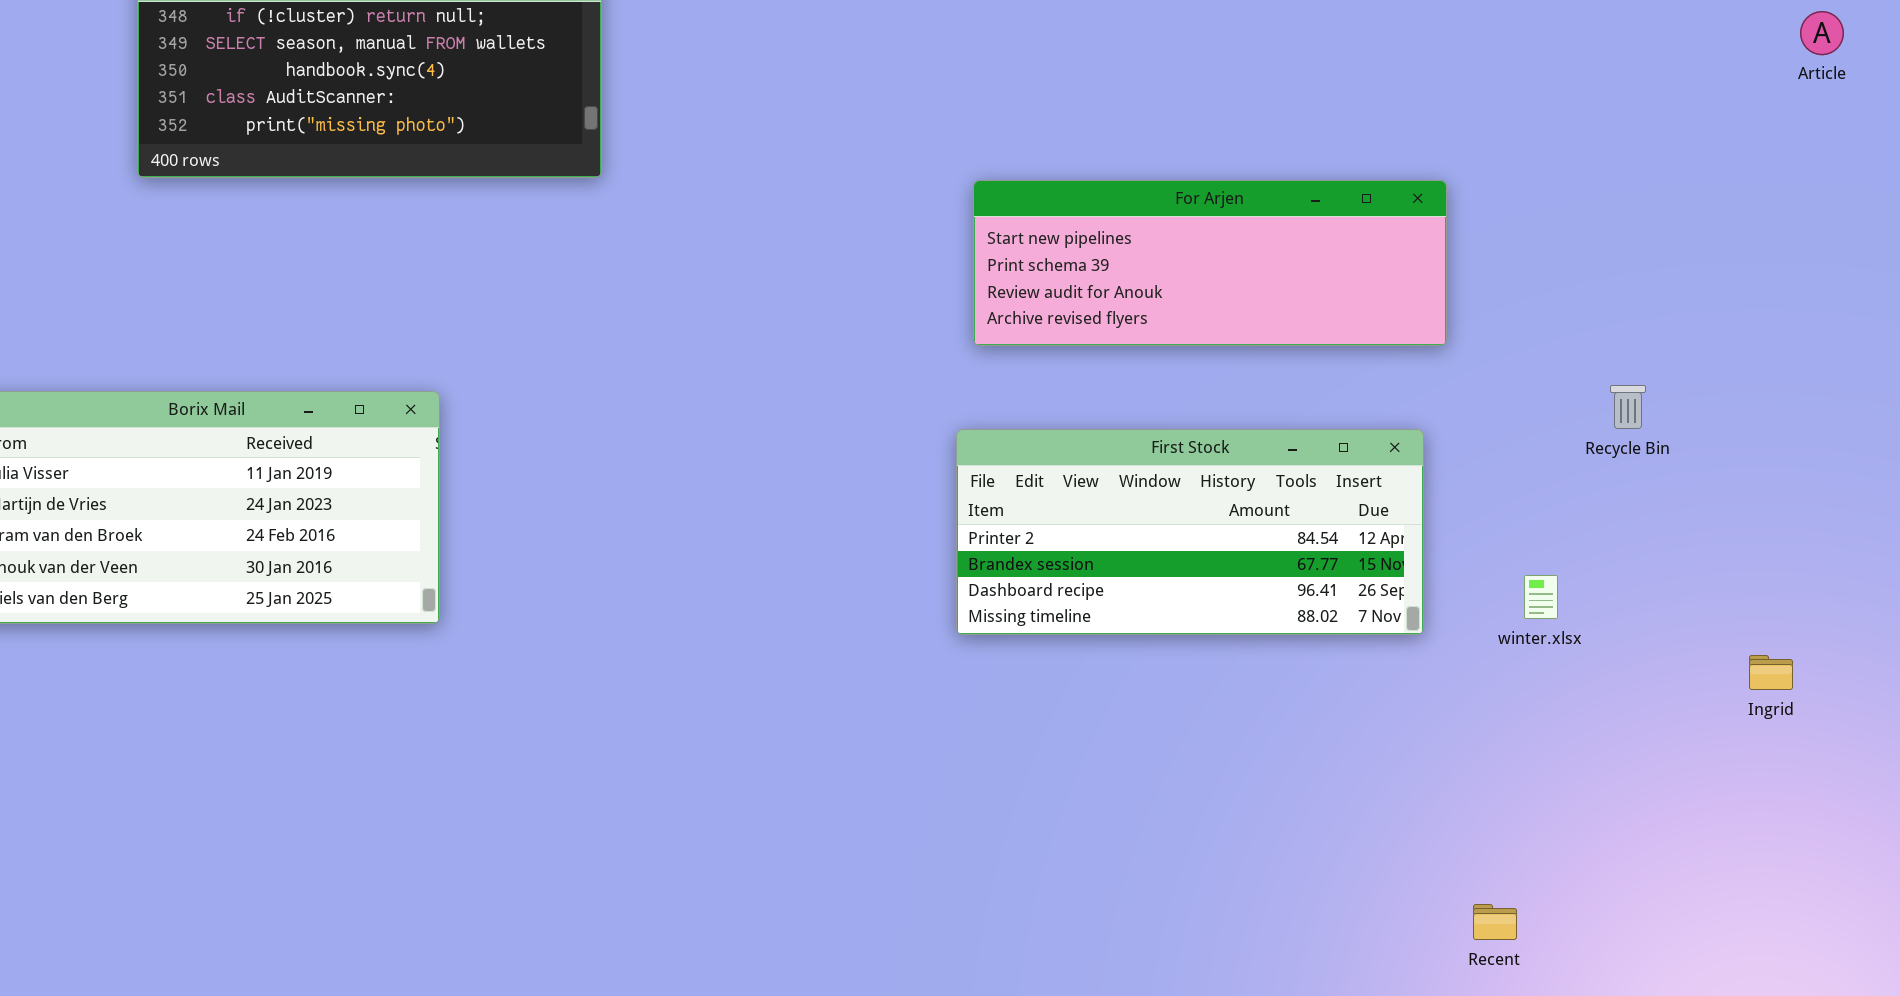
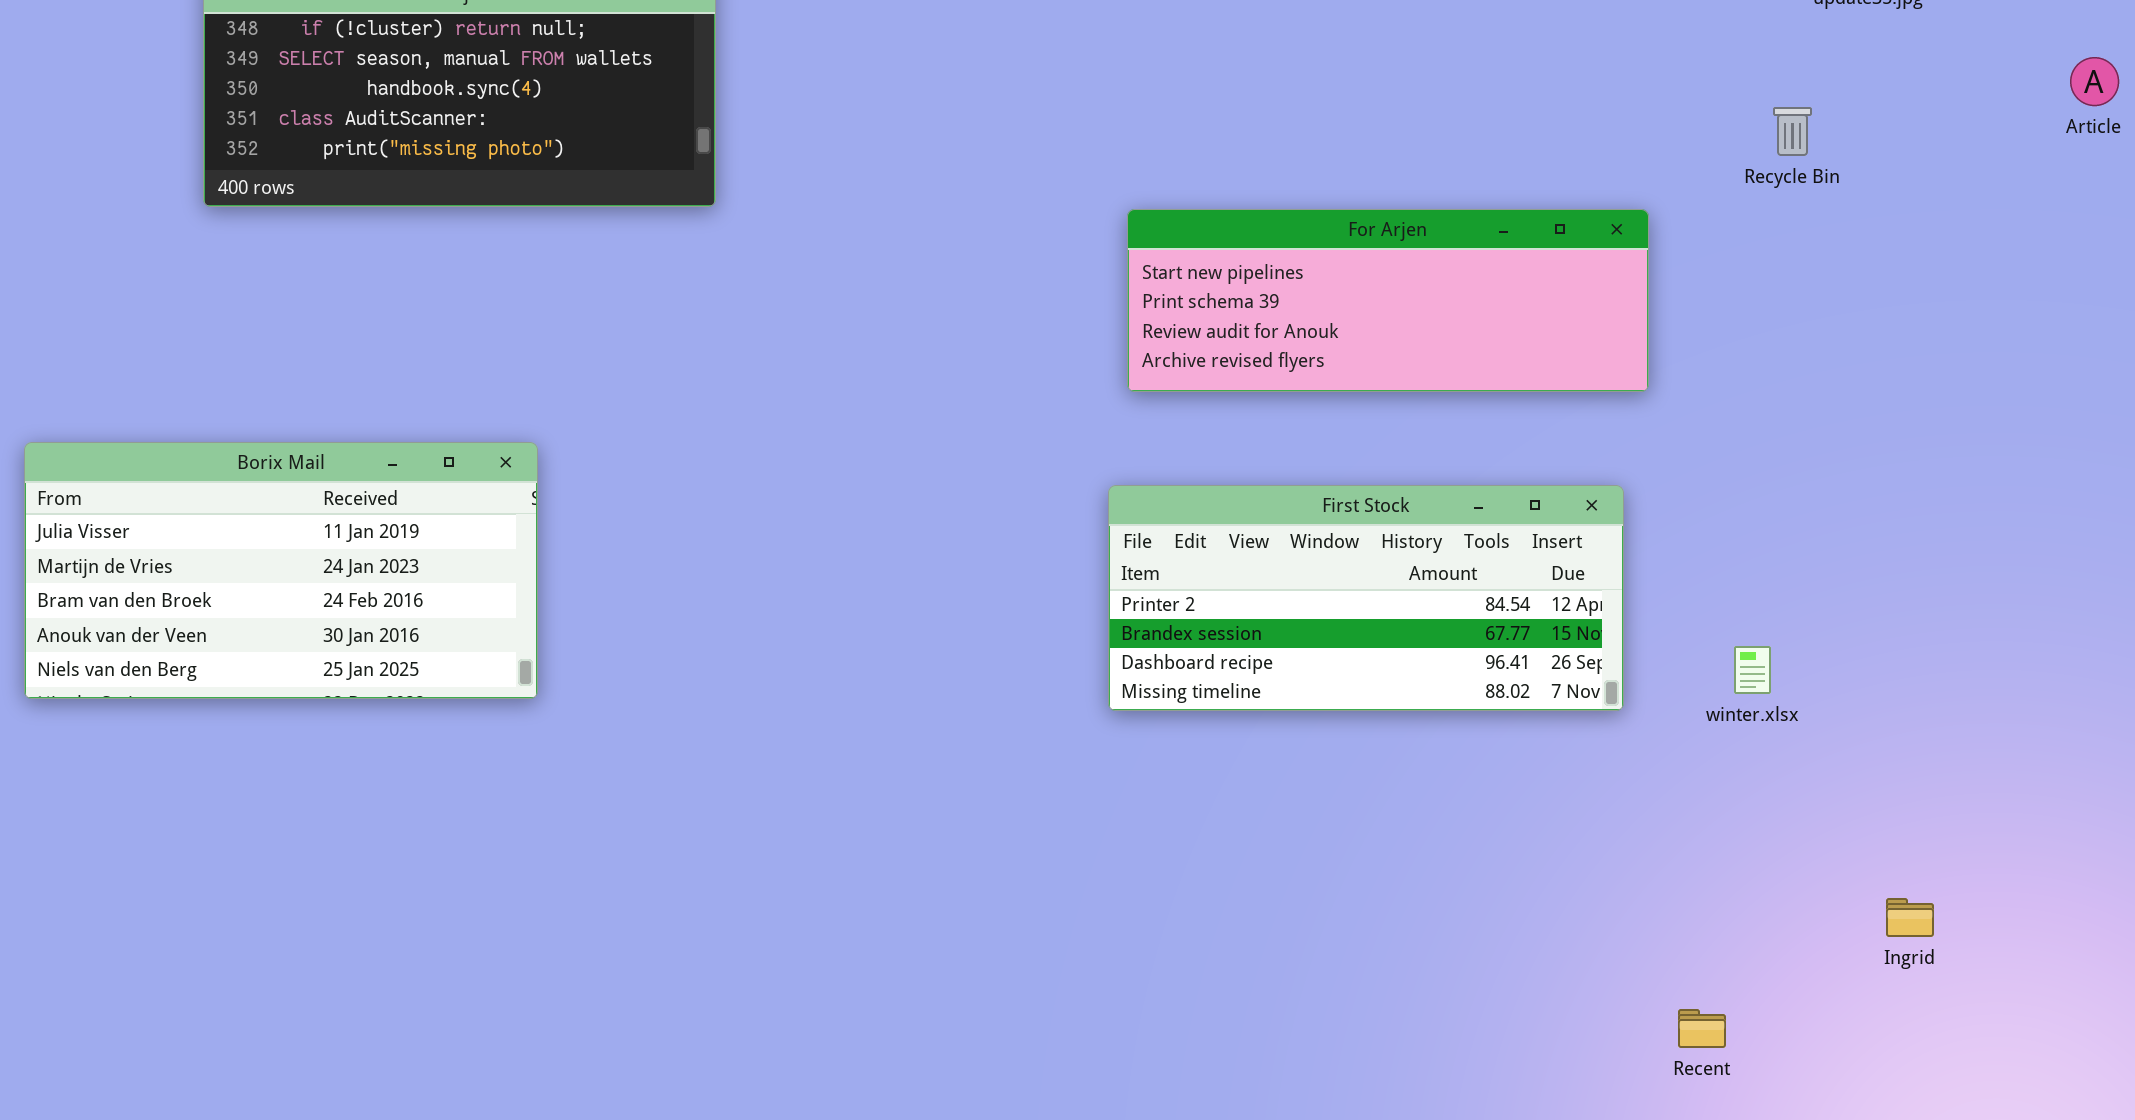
Article: [1800,11,1844,55] -> [2070,57,2119,106], moved
Recycle Bin: [1610,385,1646,429] -> [1773,107,1812,156], moved
Ingrid: [1749,655,1793,690] -> [1886,898,1934,937], moved

